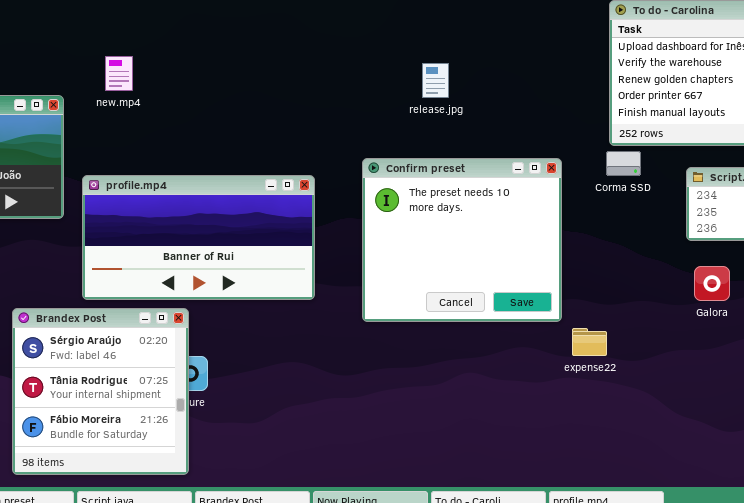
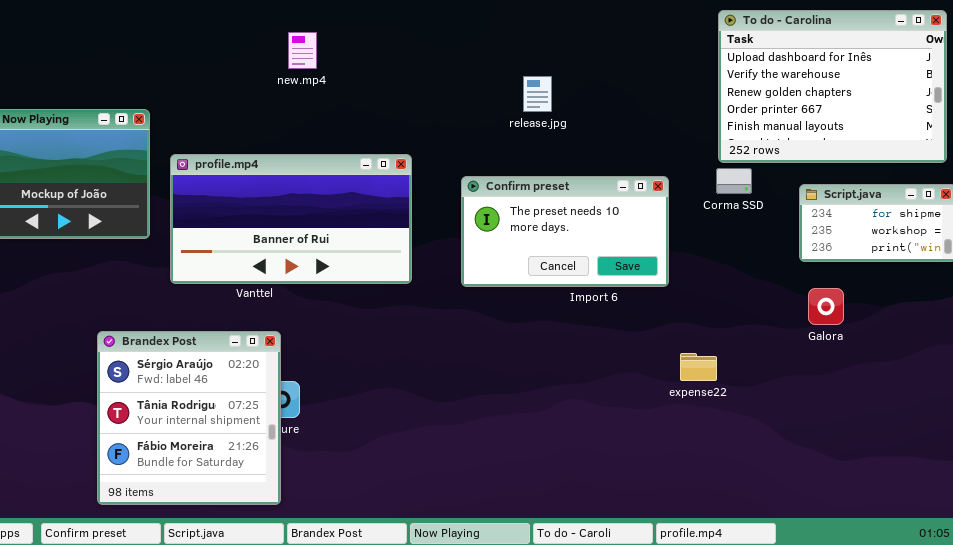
new.mp4: [105,56,133,91] -> [288,32,317,69], moved
Confirm preset: [362,158,562,322] -> [461,176,669,287], resized
profile.mp4: [82,175,315,300] -> [170,154,412,284], moved

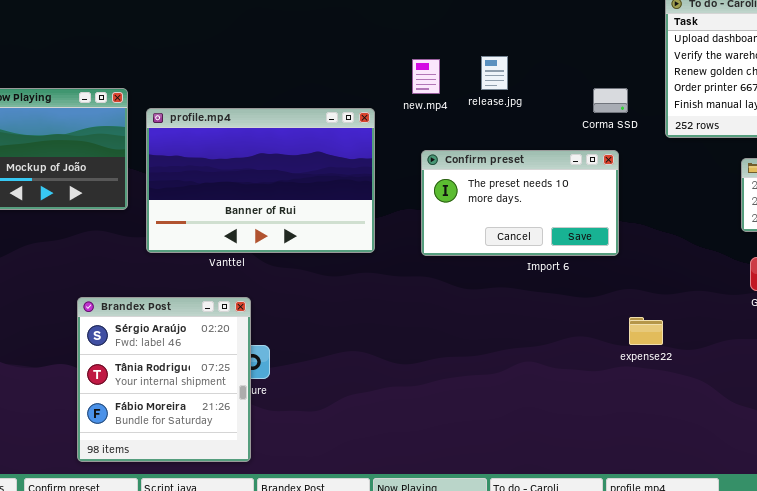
new.mp4: [288,32,317,69] -> [412,59,440,94], moved
profile.mp4: [170,154,412,284] -> [146,108,375,253], resized
Corma SSD: [716,168,752,194] -> [593,88,628,113], moved

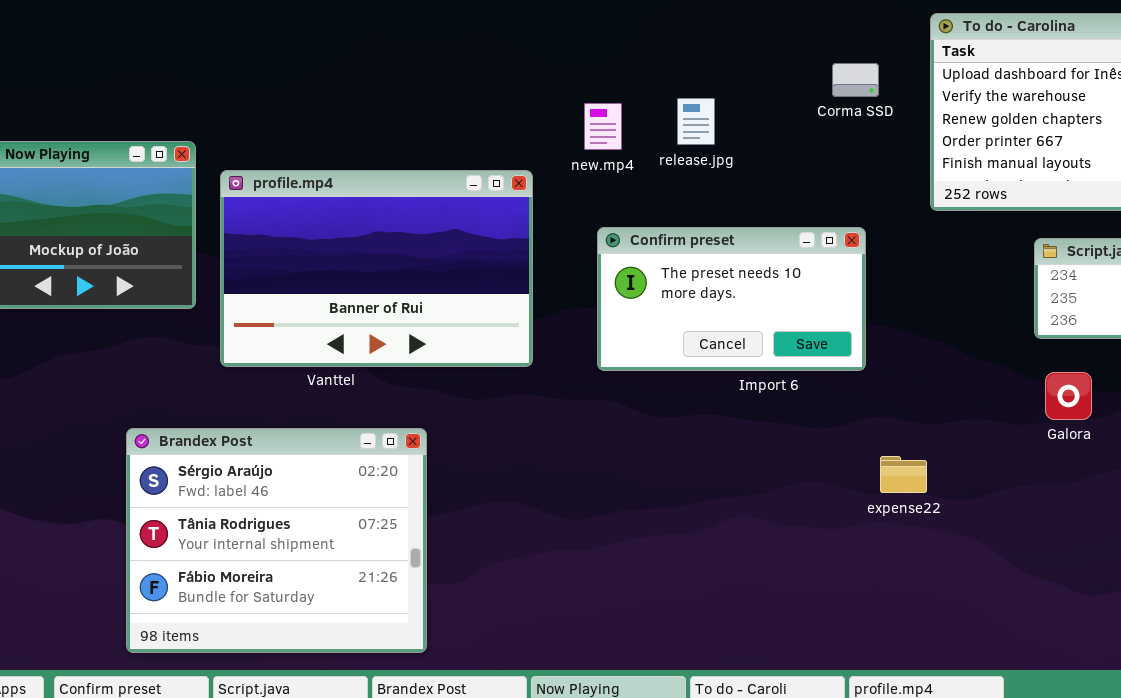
Corma SSD: [593,88,628,113] -> [832,63,879,97], moved
Brandex Post: [77,297,251,462] -> [126,428,427,653], resized

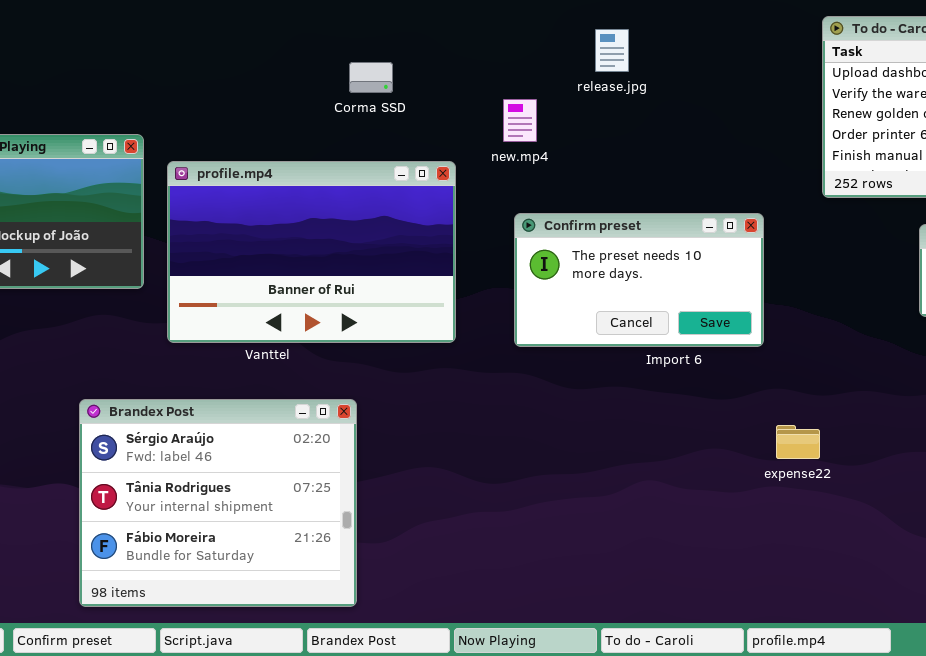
Corma SSD: [832,63,879,97] -> [349,62,393,93], moved
release.jpg: [677,98,715,145] -> [595,29,629,72], moved

